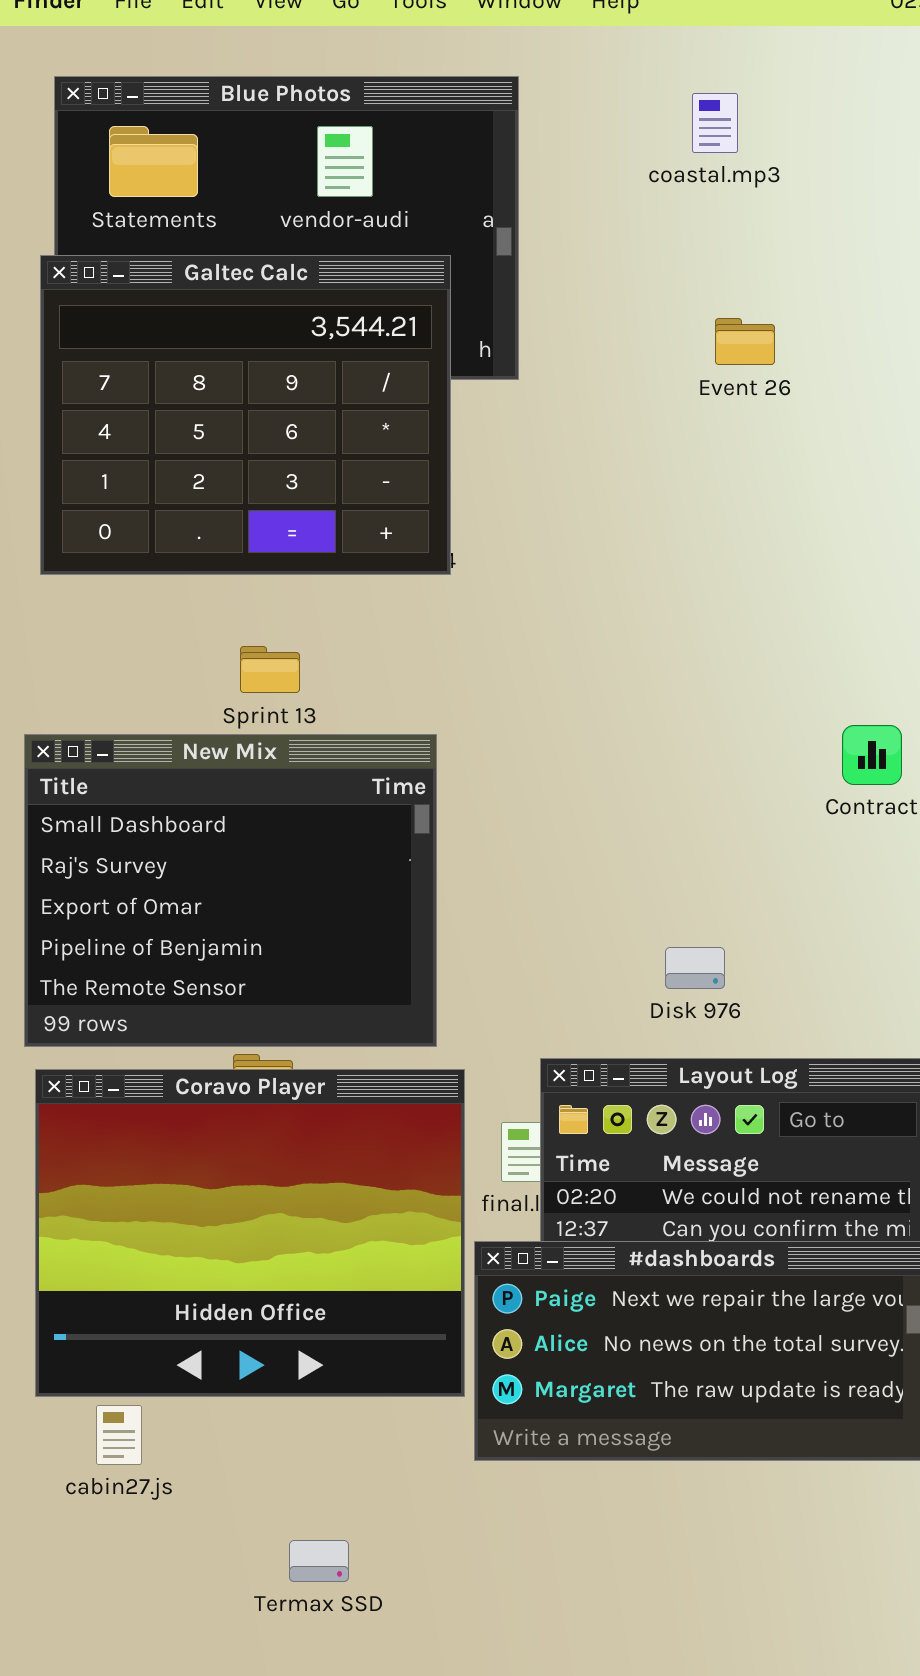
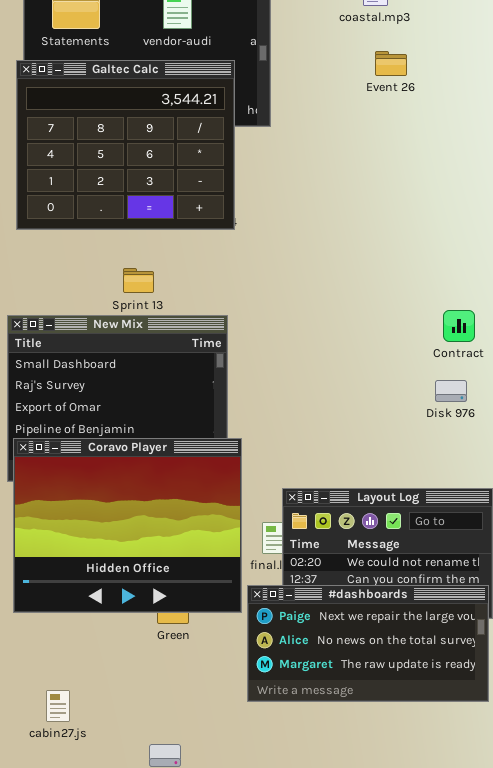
Event 26: [715,318,775,365] -> [375,51,407,76], moved
Disk 976: [665,947,725,989] -> [435,380,467,402], moved
Coravo Player: [35,1069,465,1397] -> [13,438,242,613], moved
cabin27.js: [96,1405,142,1465] -> [46,690,70,722], moved

